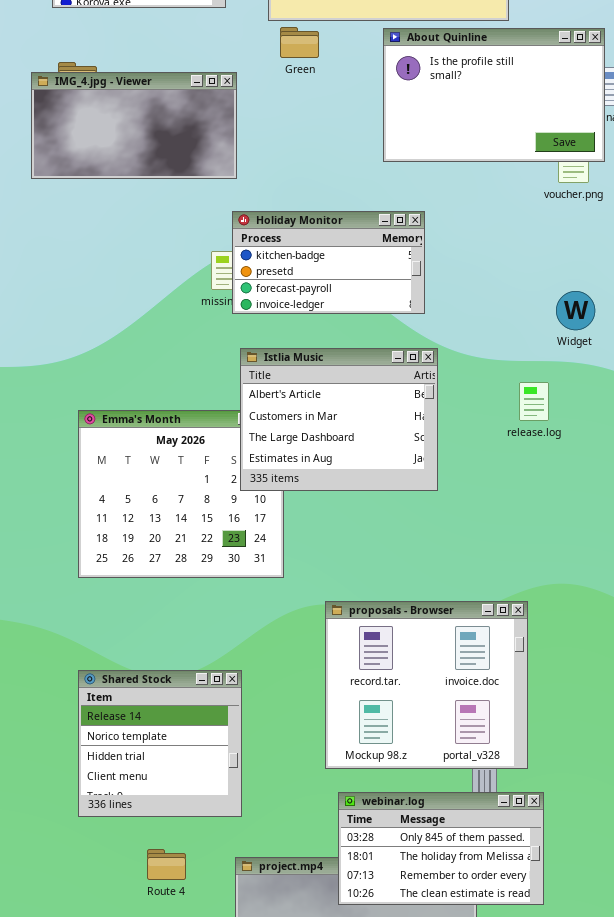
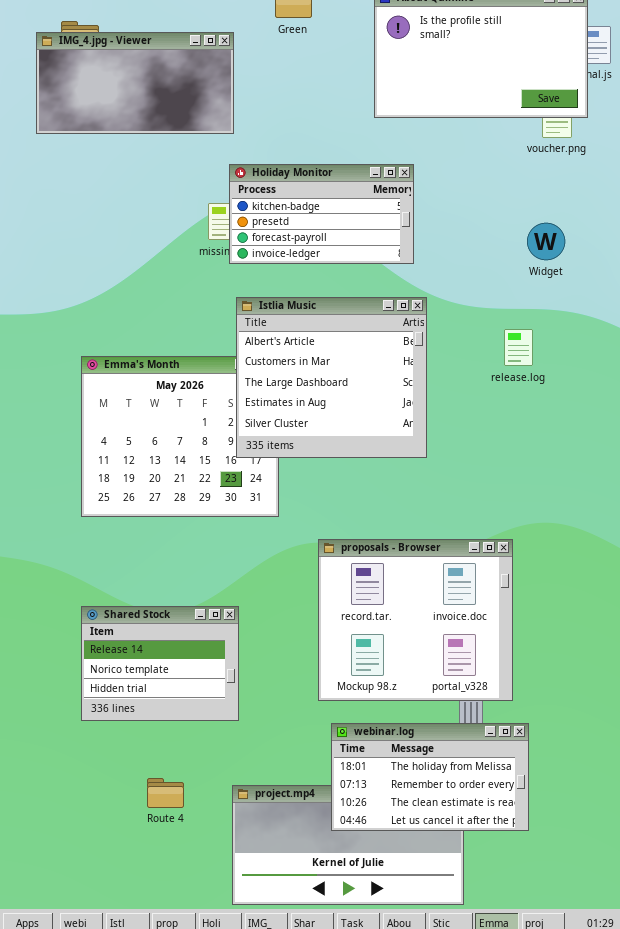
Widget: [556,291,595,330] -> [527,223,565,260], moved
Istlia Music: [240,348,438,491] -> [236,297,427,458], resized
Shared Stock: [78,670,242,817] -> [81,606,239,721], resized
webinar.log: [338,792,544,905] -> [331,723,529,831], scrolled down 1 row

